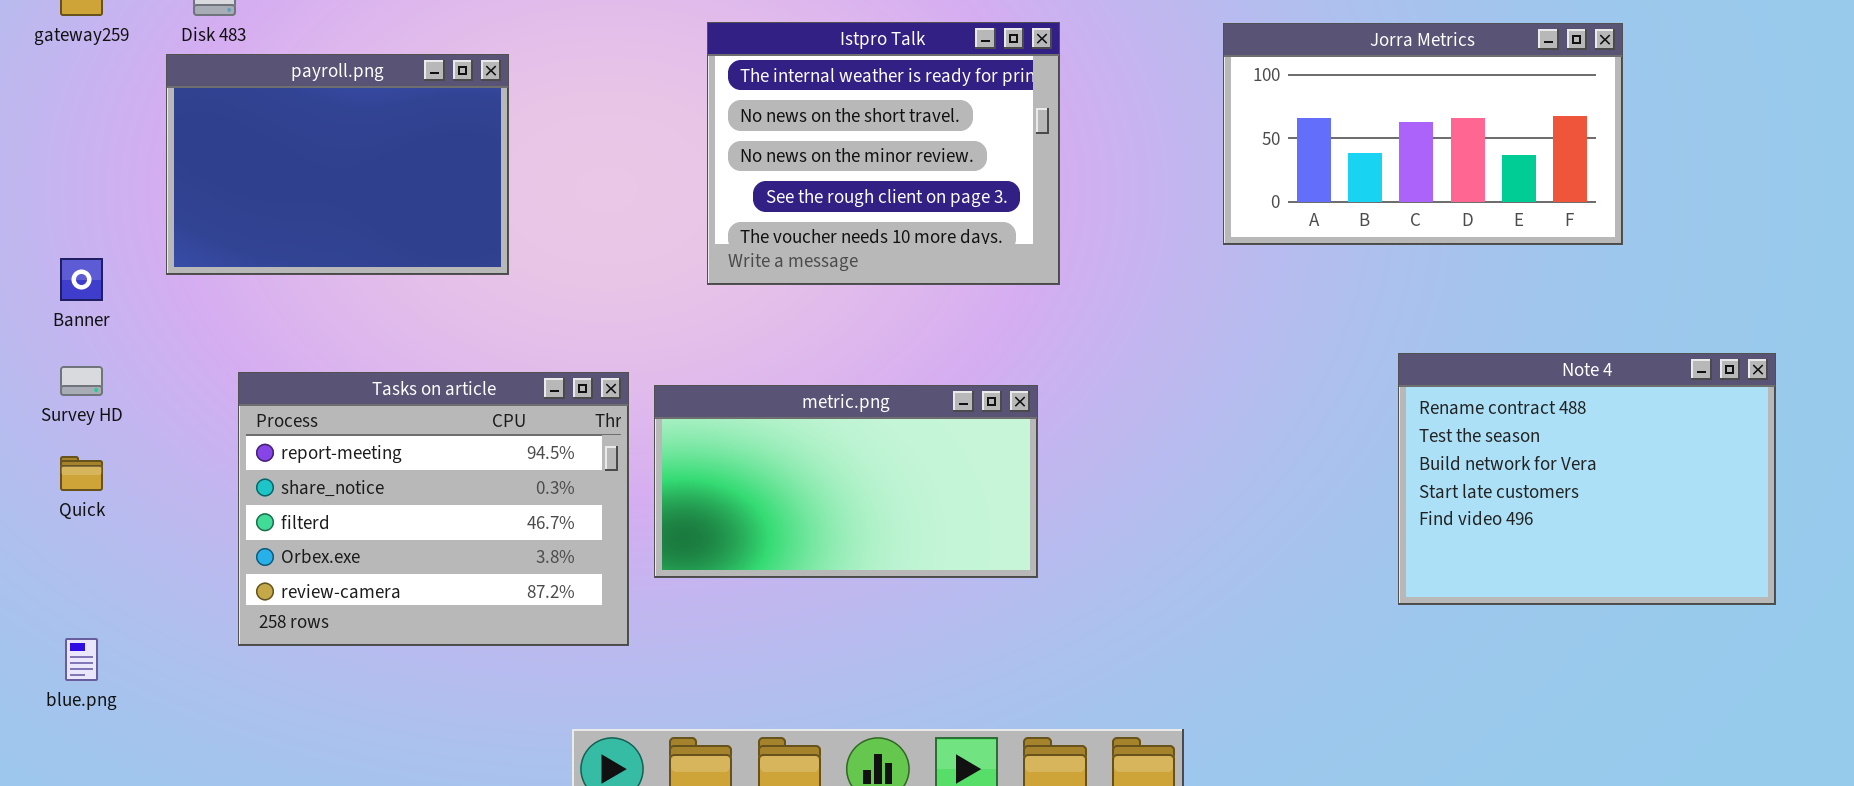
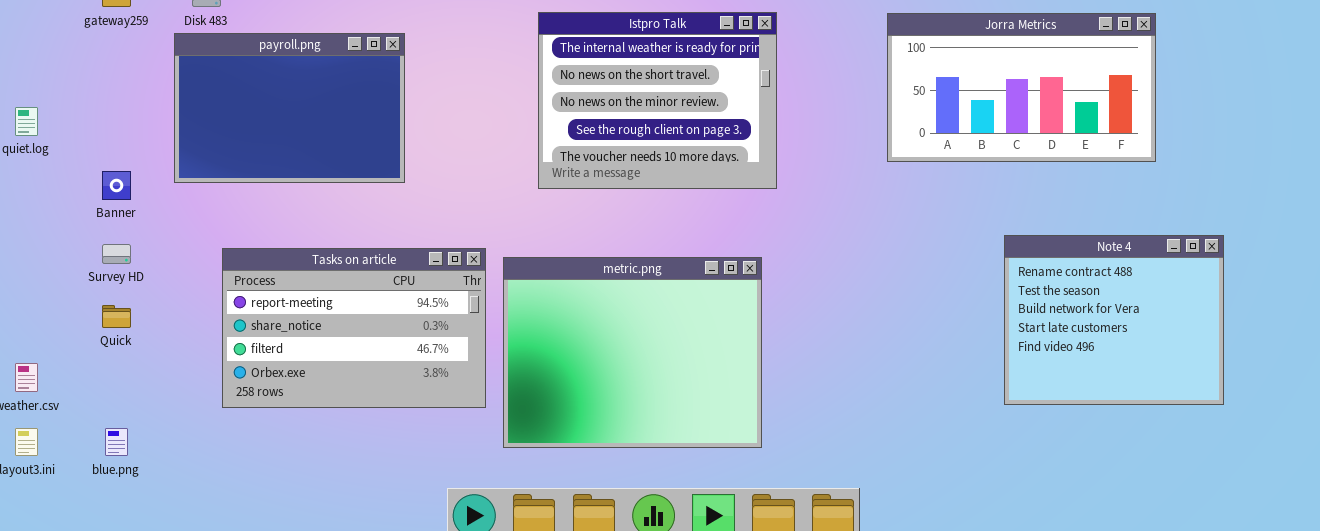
Note 4: [1398,353,1776,605] -> [1004,235,1224,405], resized
Tasks on article: [238,372,629,646] -> [222,248,486,408], resized
metric.png: [654,385,1038,578] -> [503,257,762,448], resized

